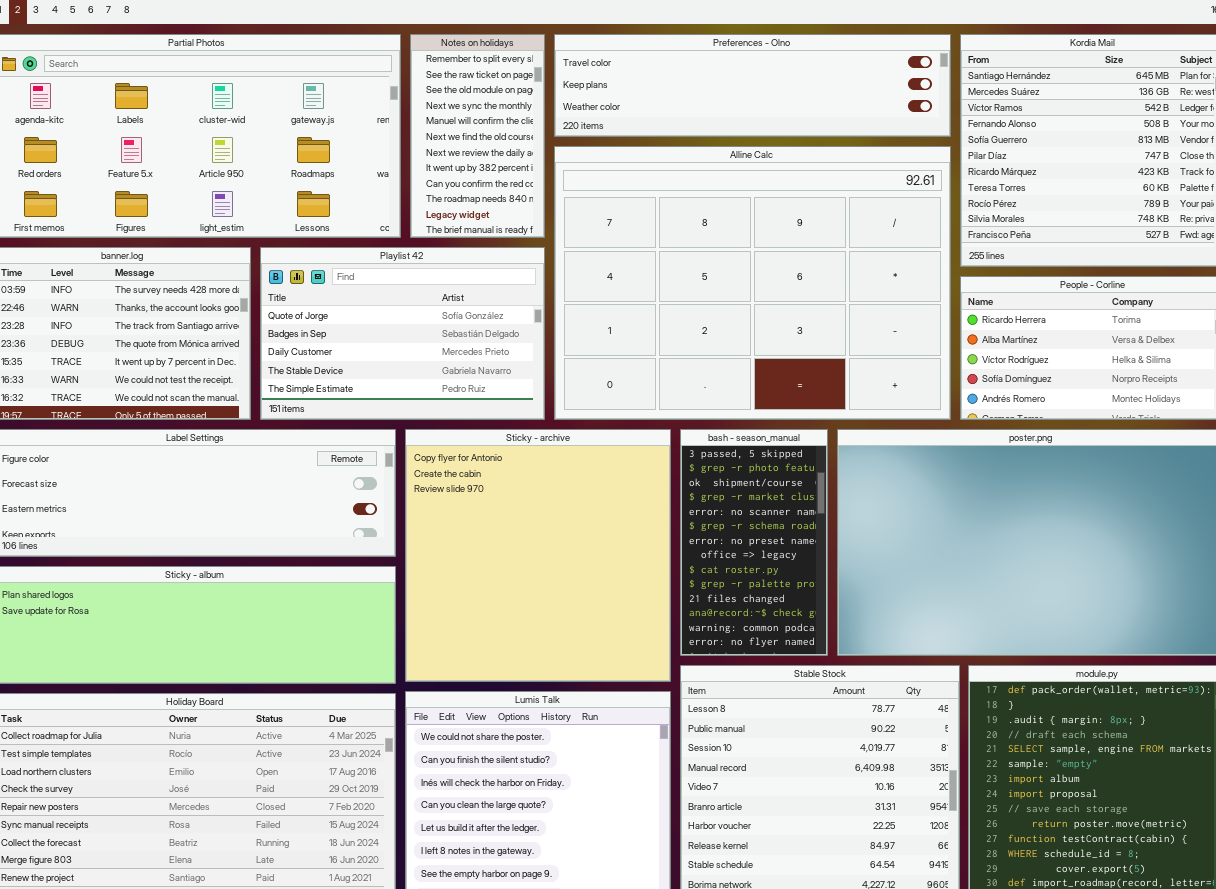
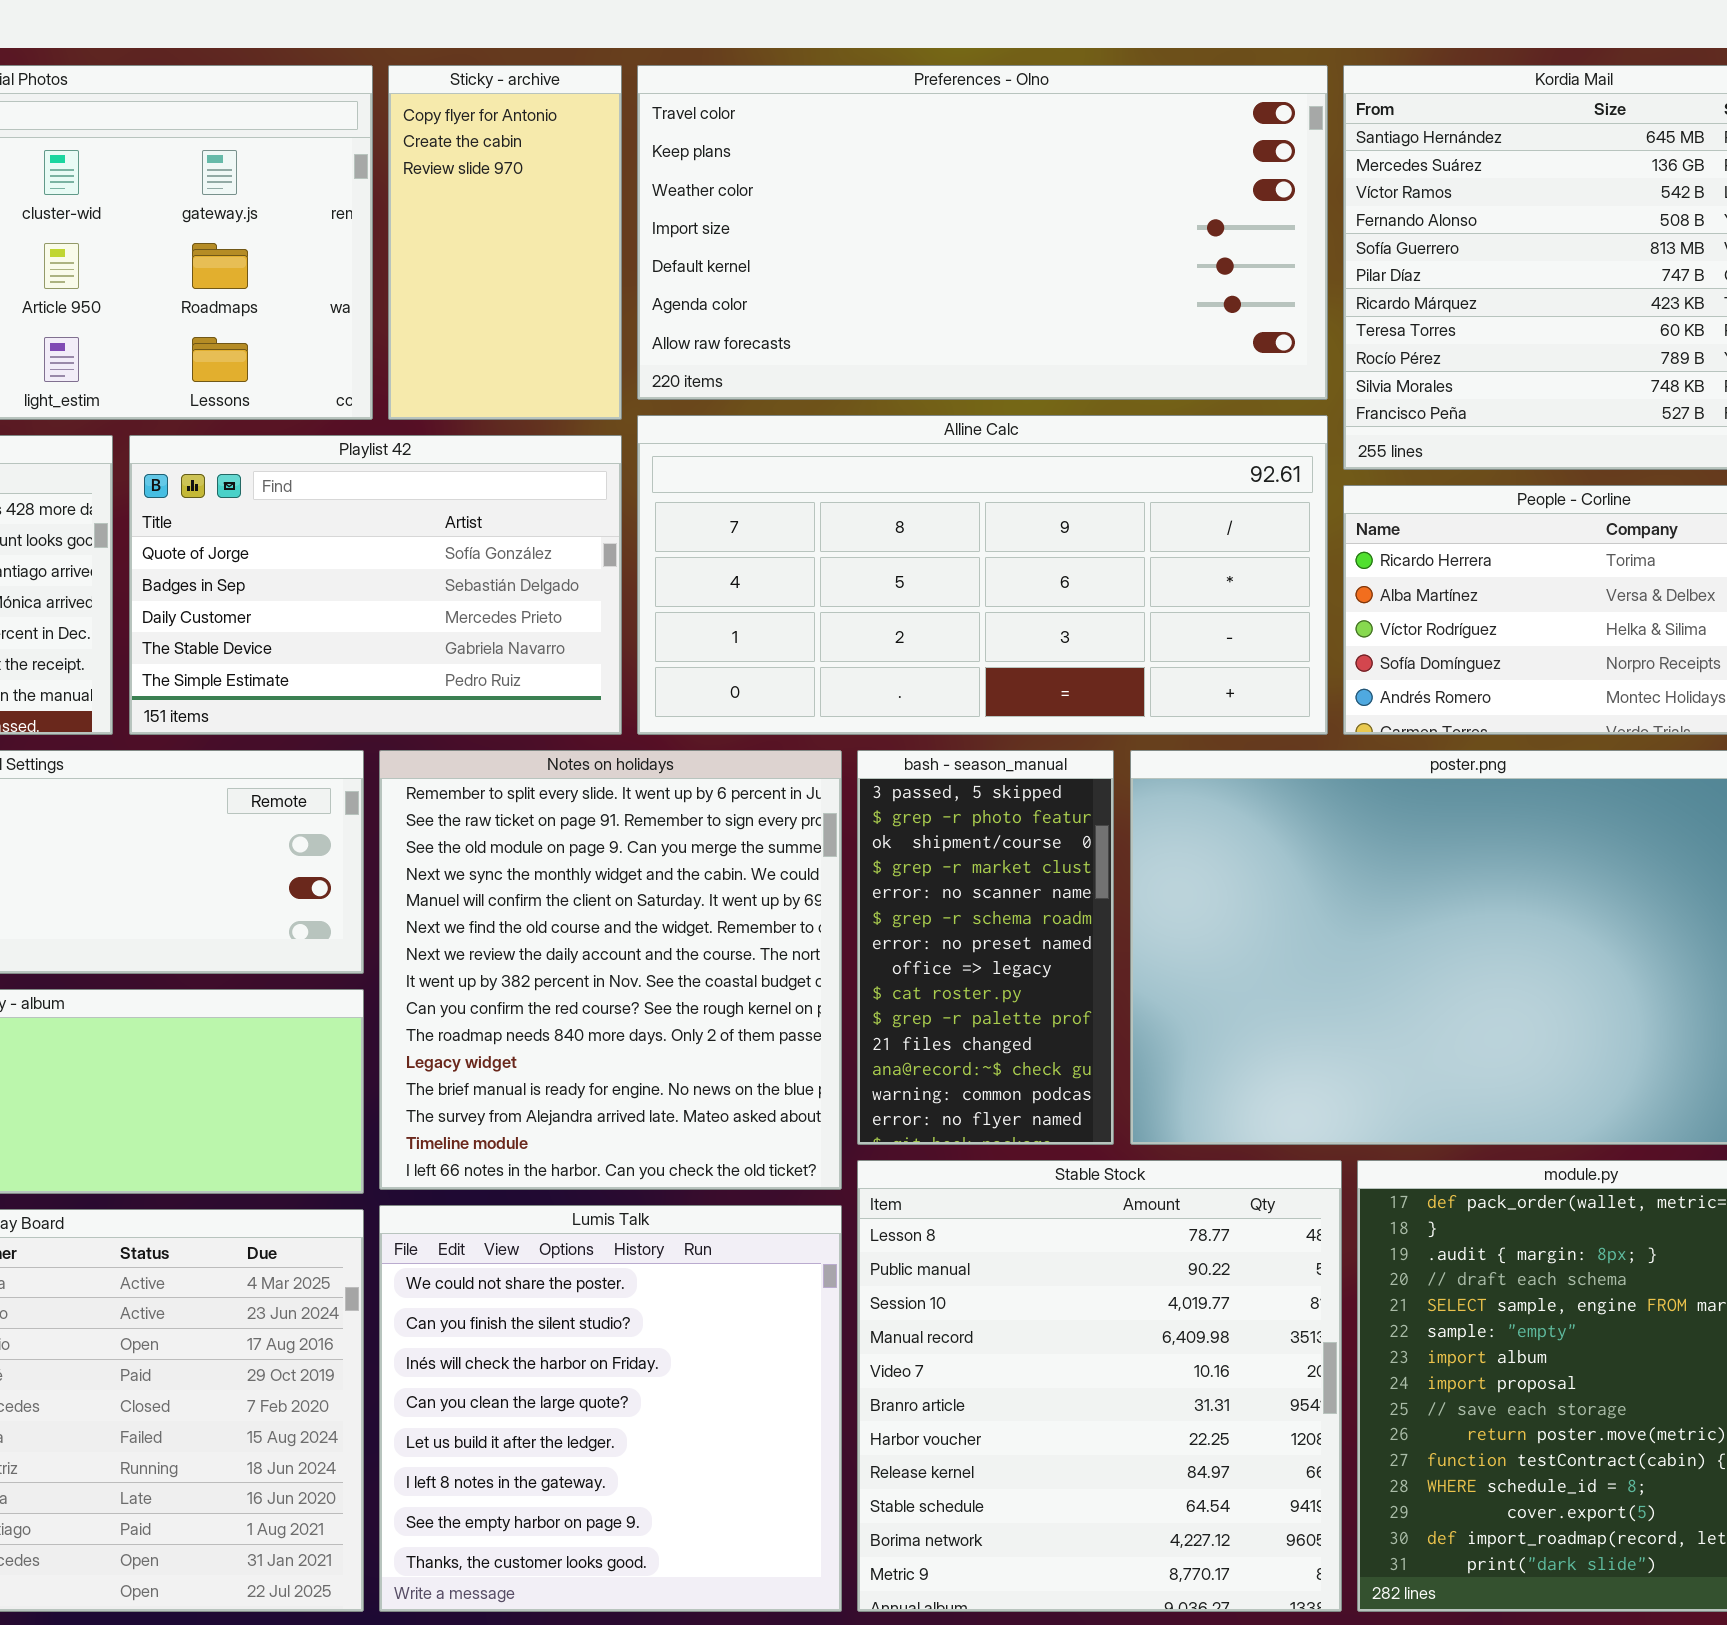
Notes on holidays: [410,34,545,238] -> [379,750,842,1190], moved, resized
Preferences - Olno: [554,34,951,137] -> [637,65,1328,400], resized
Alline Calc: [554,146,951,420] -> [637,415,1328,735], resized
Sticky - archive: [405,429,671,682] -> [388,65,622,420], moved, resized

